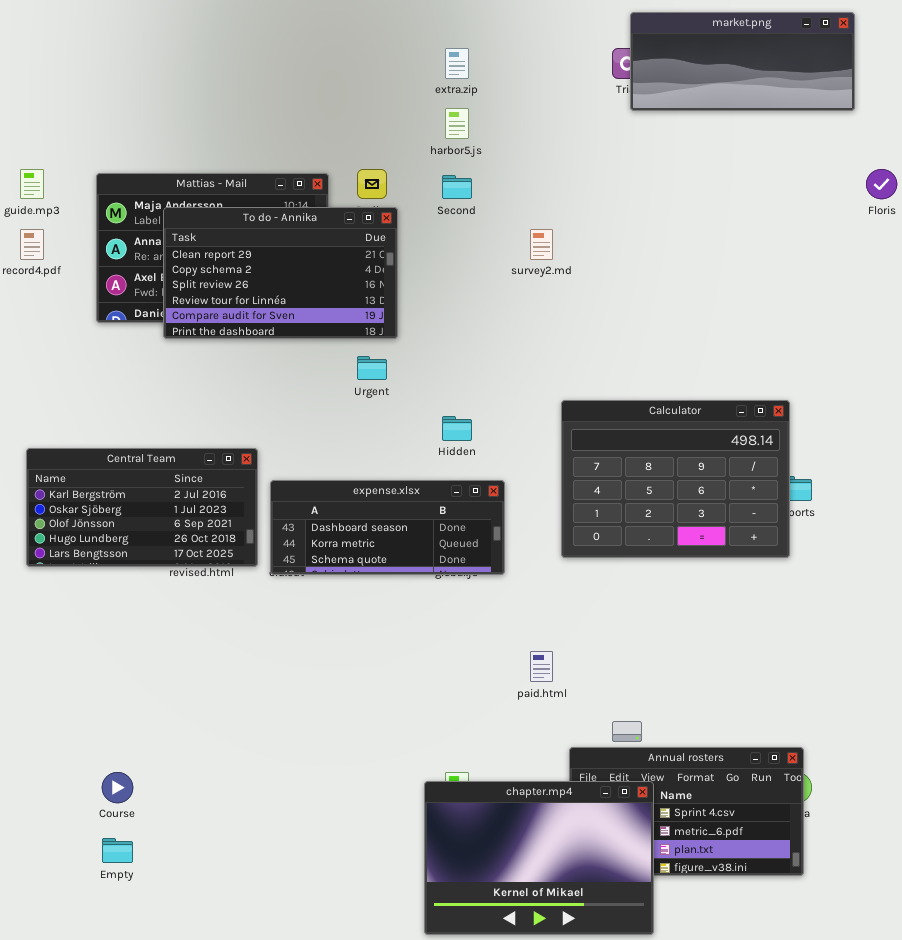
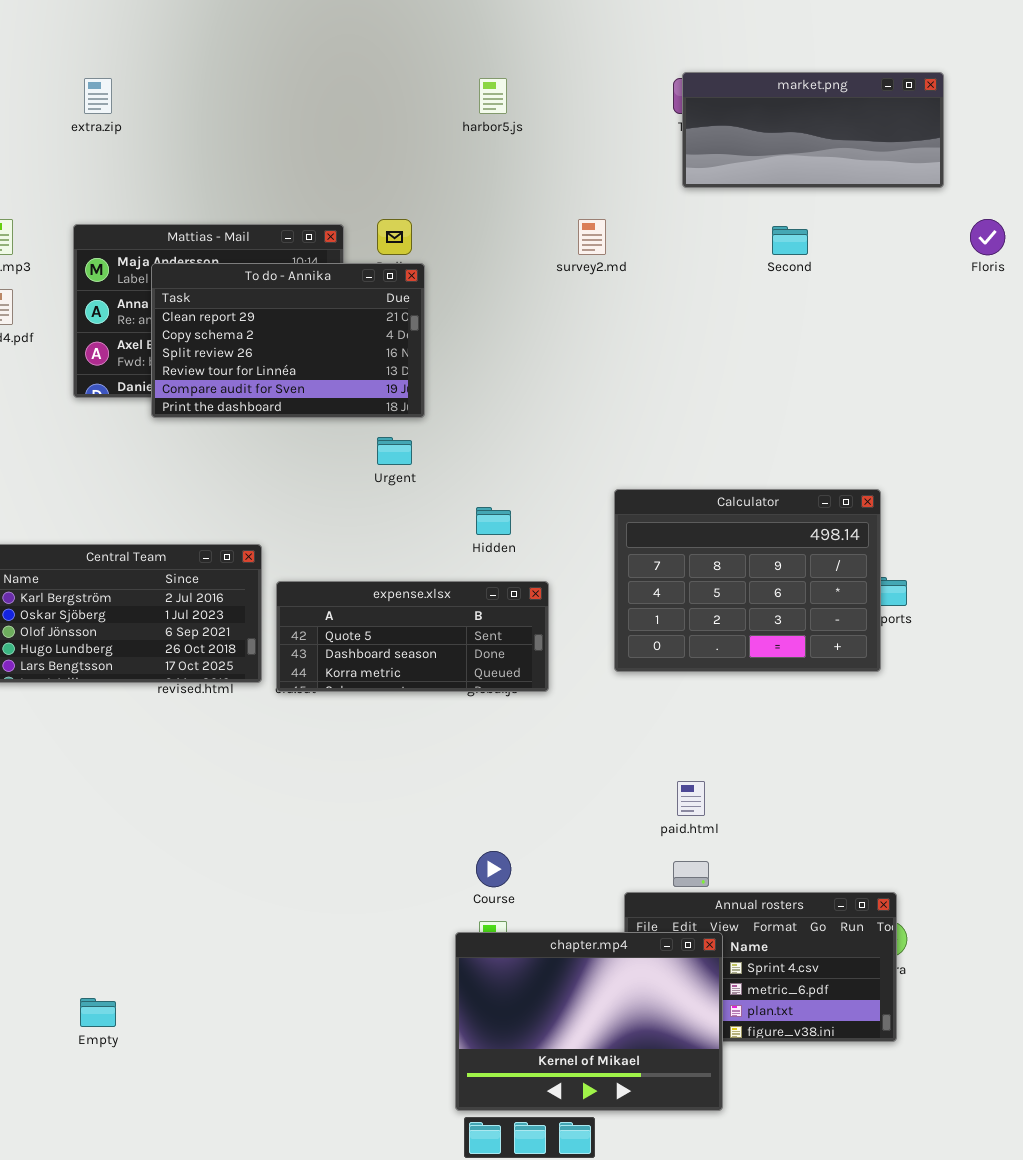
market.png: [630,12,855,111] -> [682,72,944,188], moved
extra.zip: [445,48,469,79] -> [84,78,112,114], moved
harbor5.js: [445,108,469,139] -> [479,78,507,114], moved
Second: [442,175,472,199] -> [772,226,808,255], moved
survey2.md: [530,229,553,260] -> [578,219,606,255], moved
expense.xlsx: [270,480,505,575] -> [276,581,549,692], scrolled up 1 row
paid.html: [530,651,553,682] -> [677,781,705,816], moved
Course: [102,772,133,803] -> [476,851,511,887], moved

